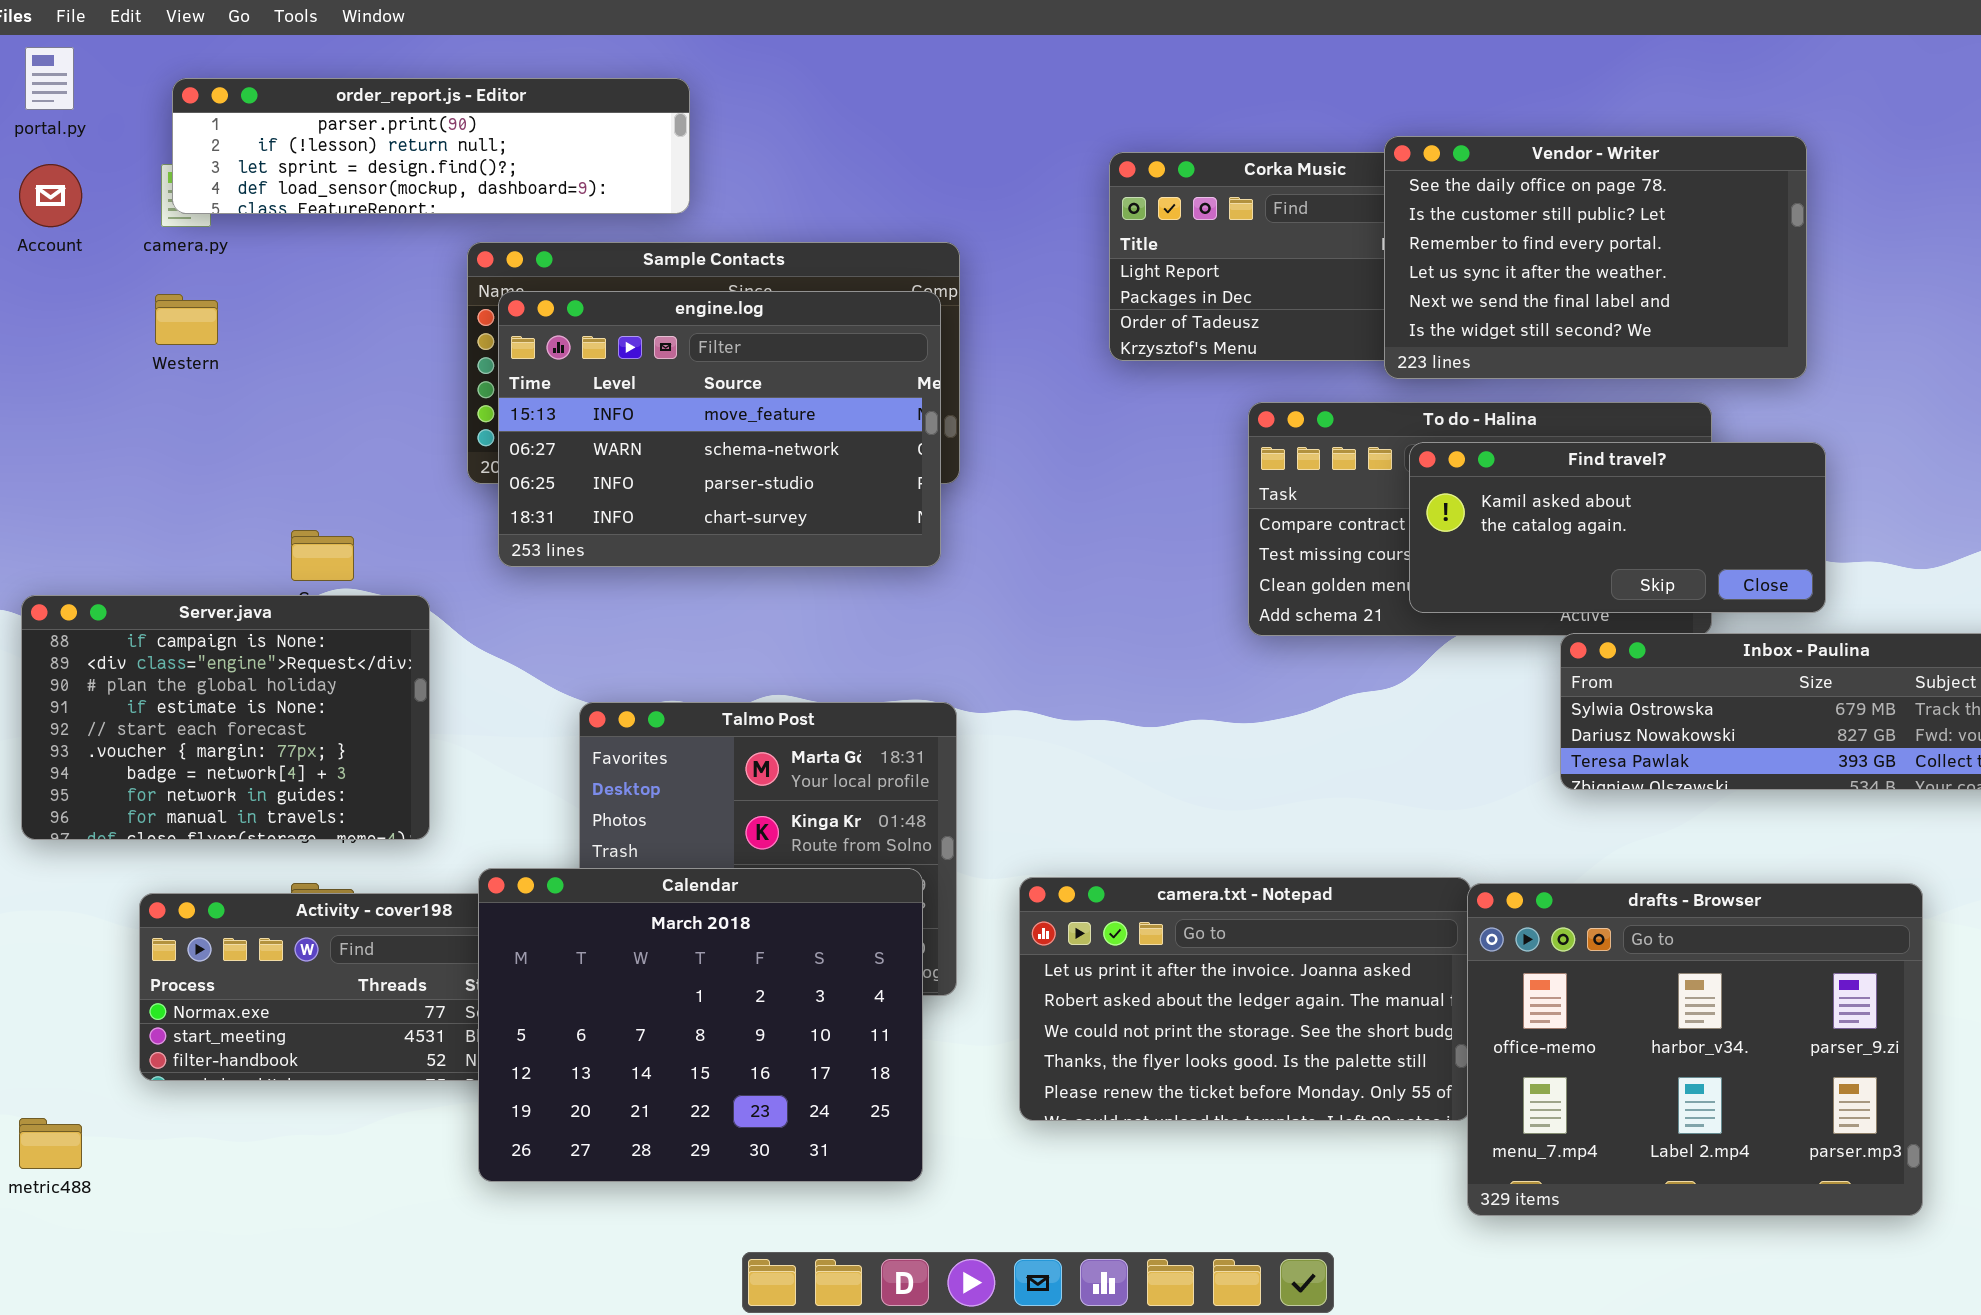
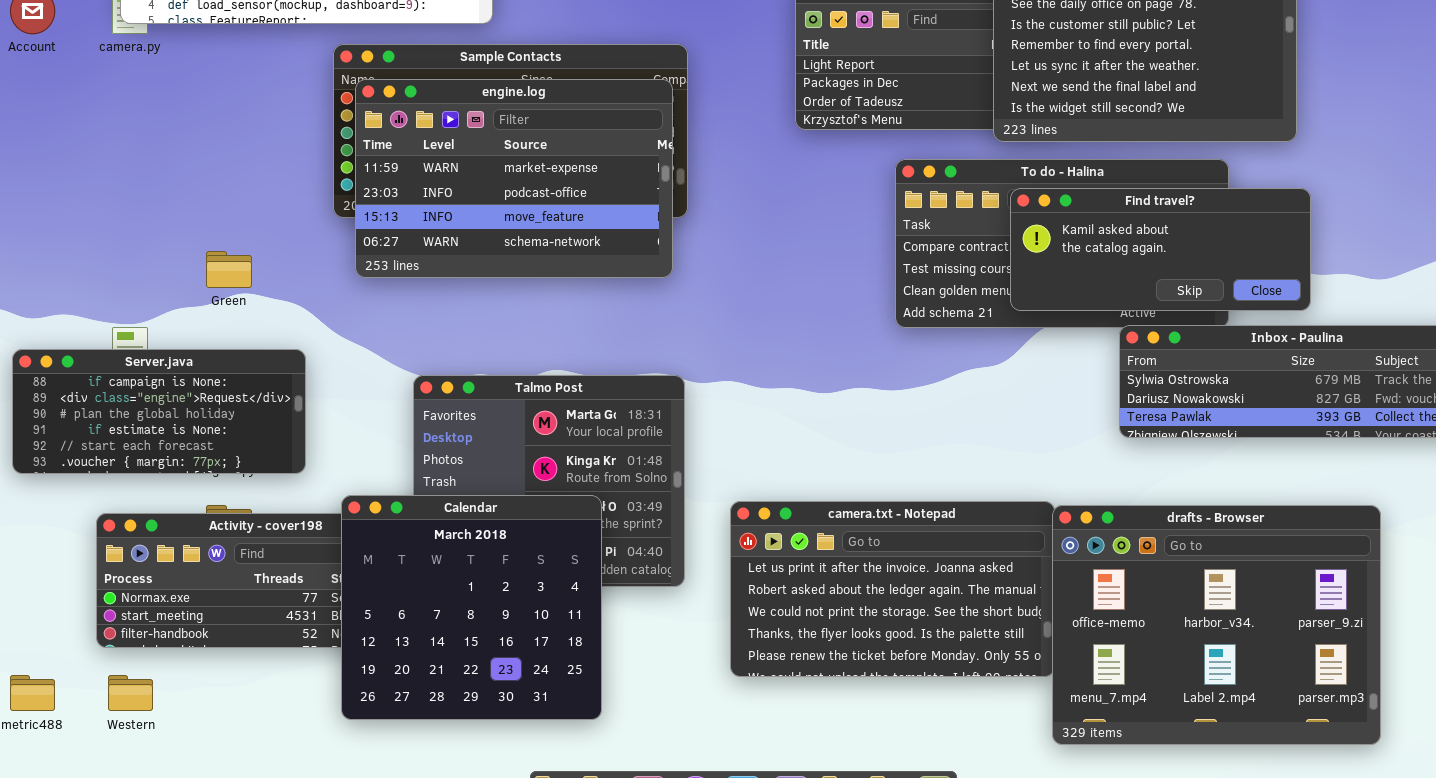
engine.log: [498,291,941,567] -> [355,79,673,278], scrolled up 2 rows
Western: [155,294,218,345] -> [108,675,153,711], moved
Server.java: [21,595,430,840] -> [12,349,306,474], resized
Calendar: [478,868,923,1182] -> [341,495,602,720], resized

